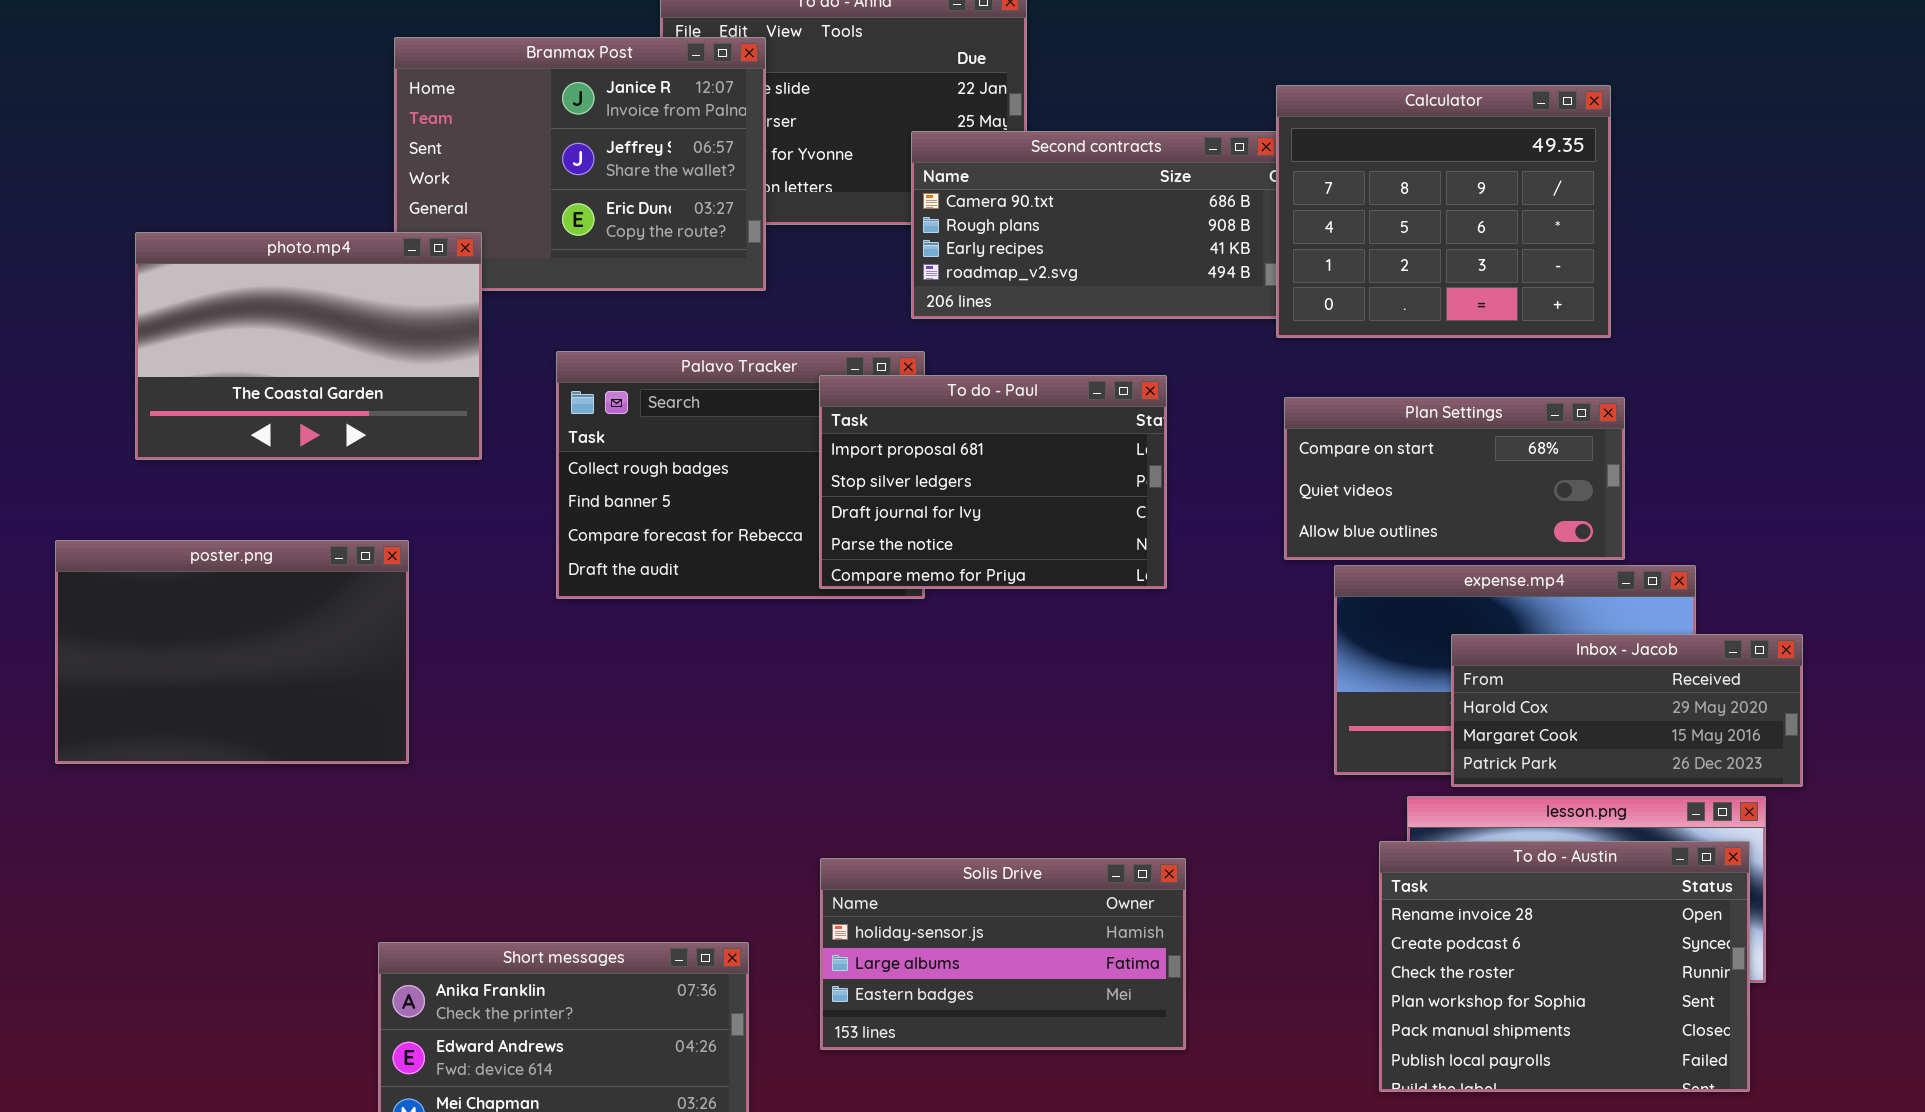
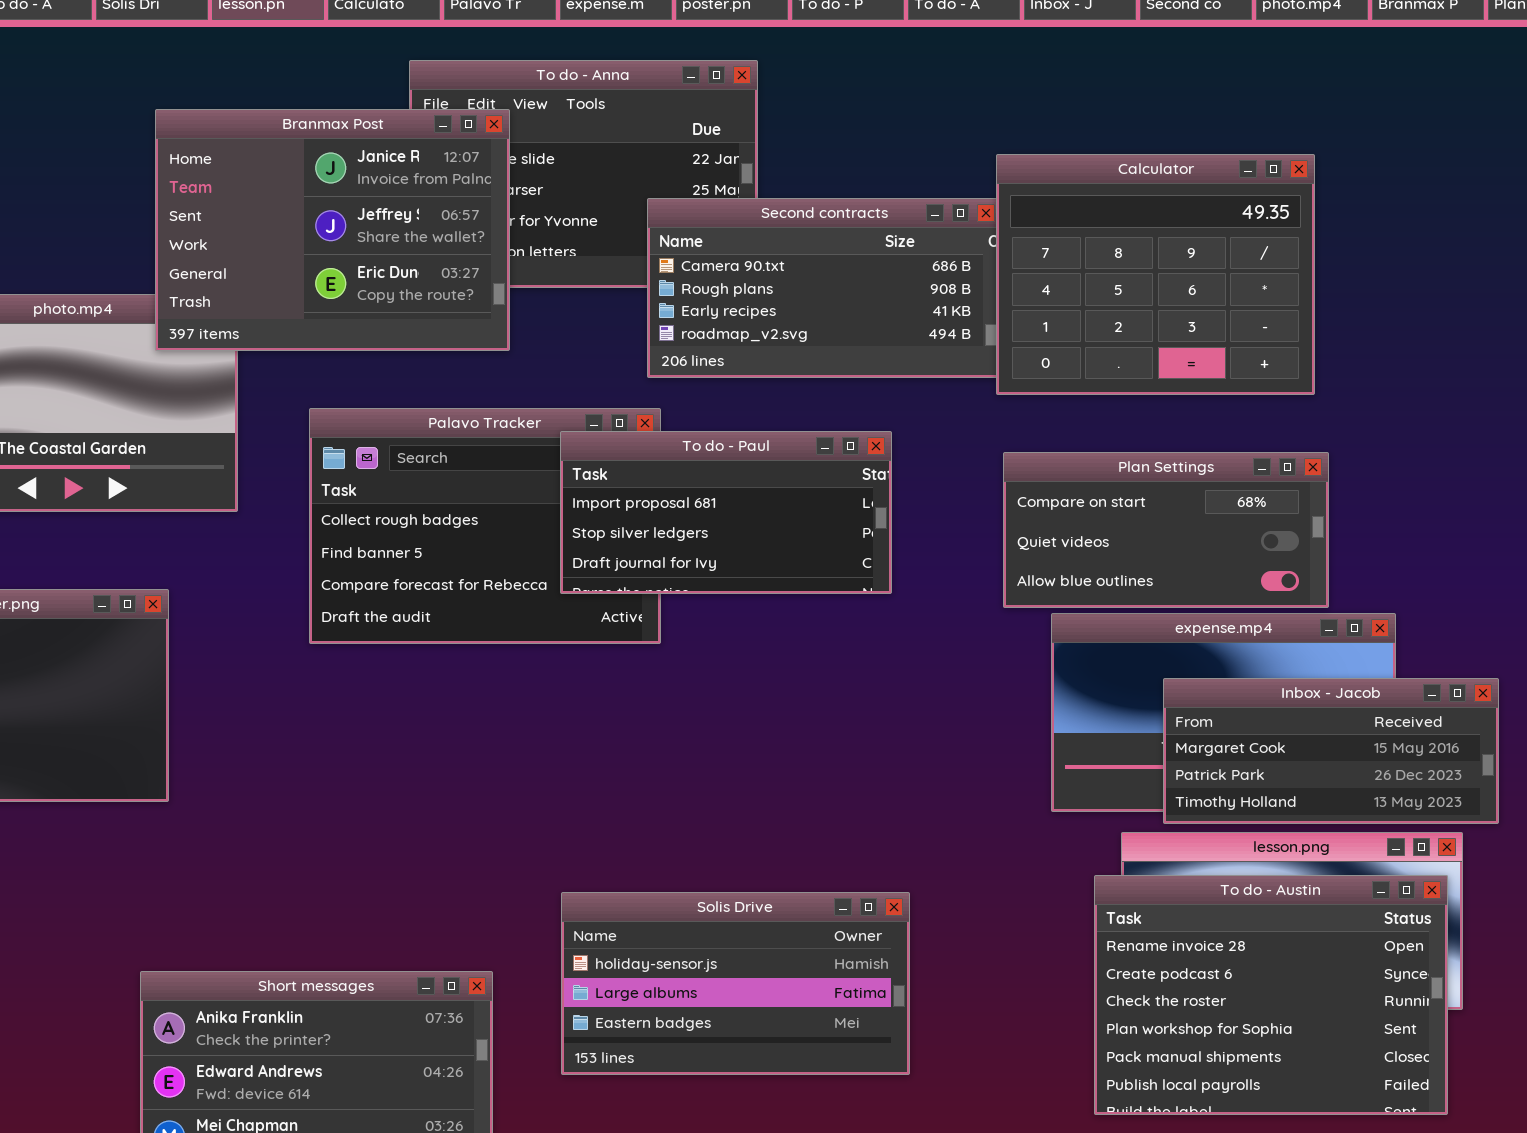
Branmax Post: [394,37,766,291] -> [155,109,510,351], raised
To do - Paul: [819,375,1167,589] -> [560,431,892,594], resized
Inbox - Jacob: [1451,634,1803,787] -> [1163,678,1499,824], scrolled down 1 row

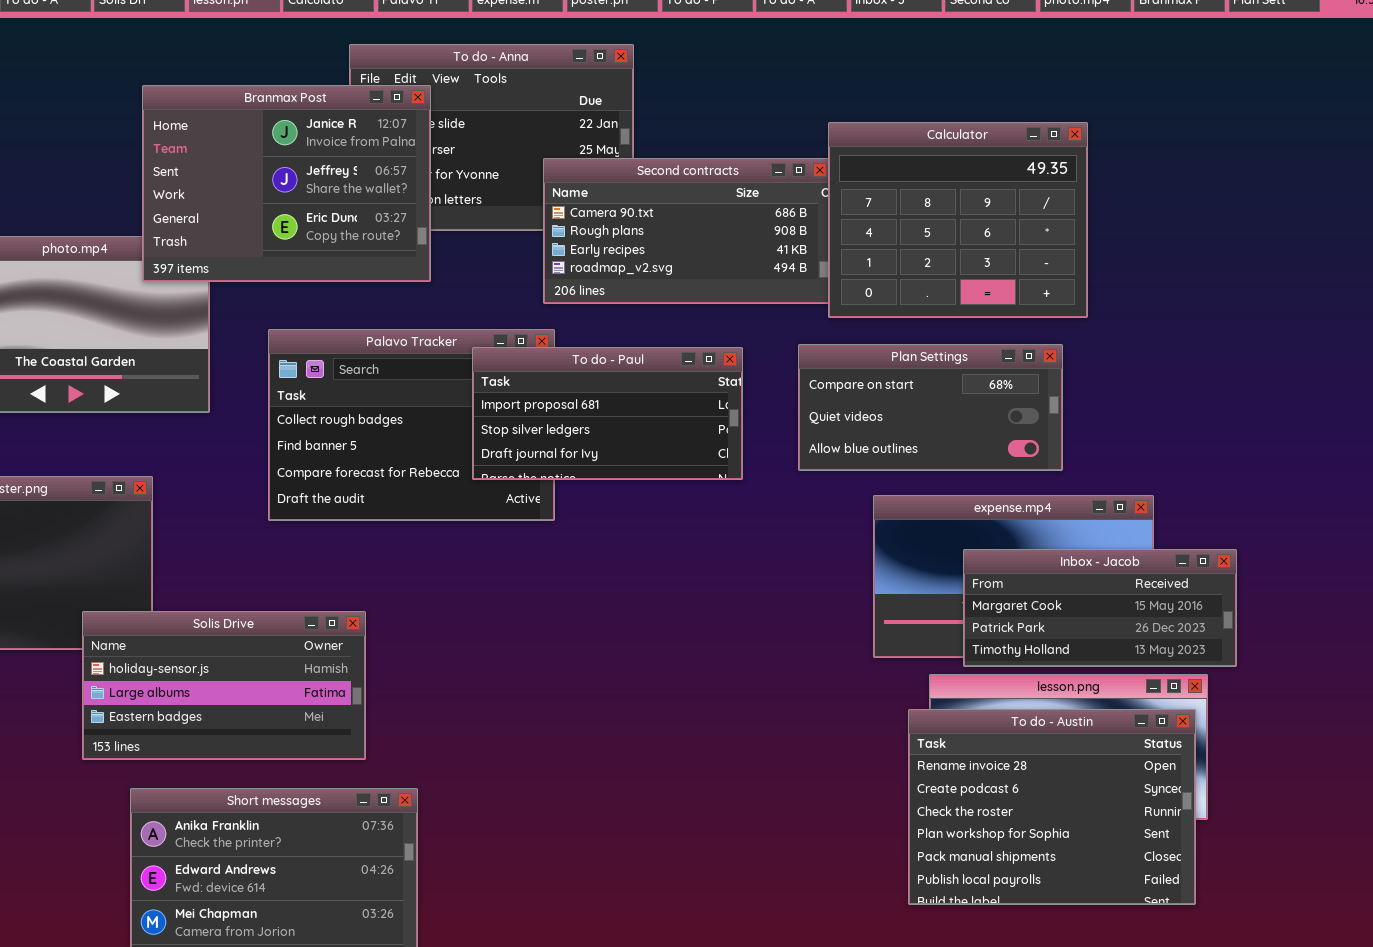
Plan Settings: [1003,452,1329,608] -> [798,344,1063,471], moved
Solis Drive: [561,892,910,1075] -> [82,611,366,760], moved

